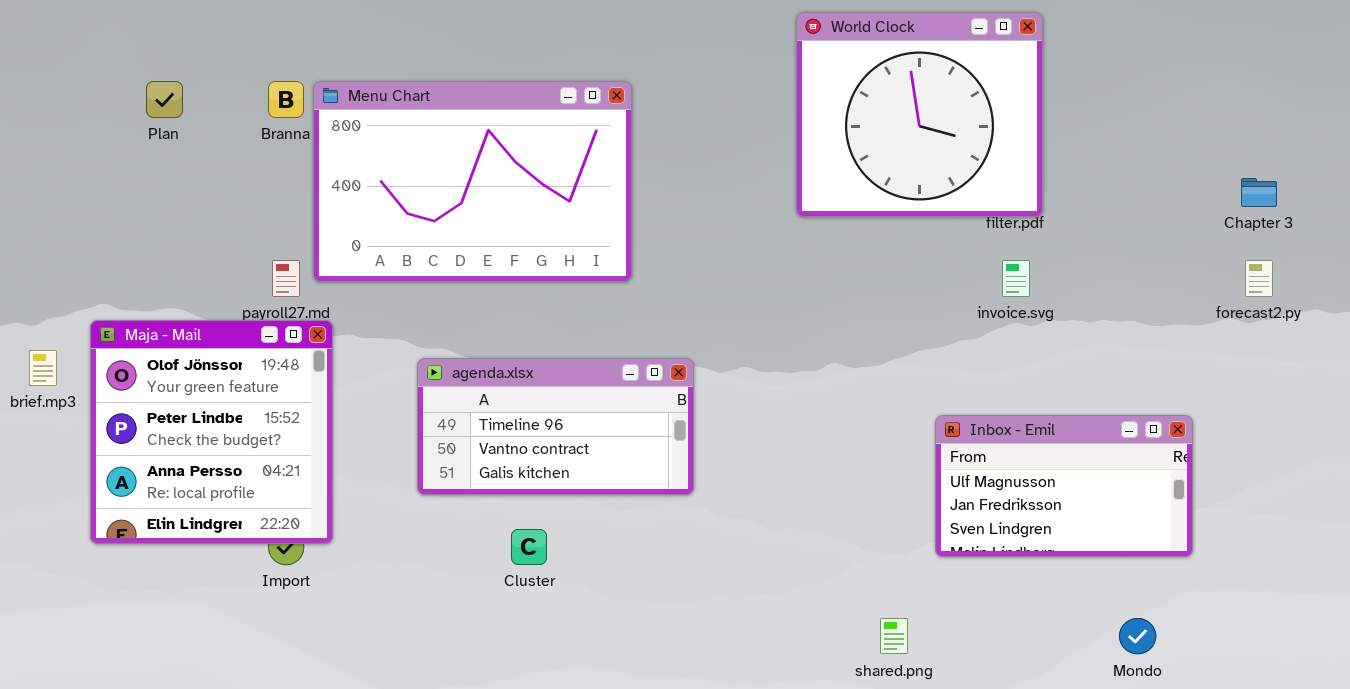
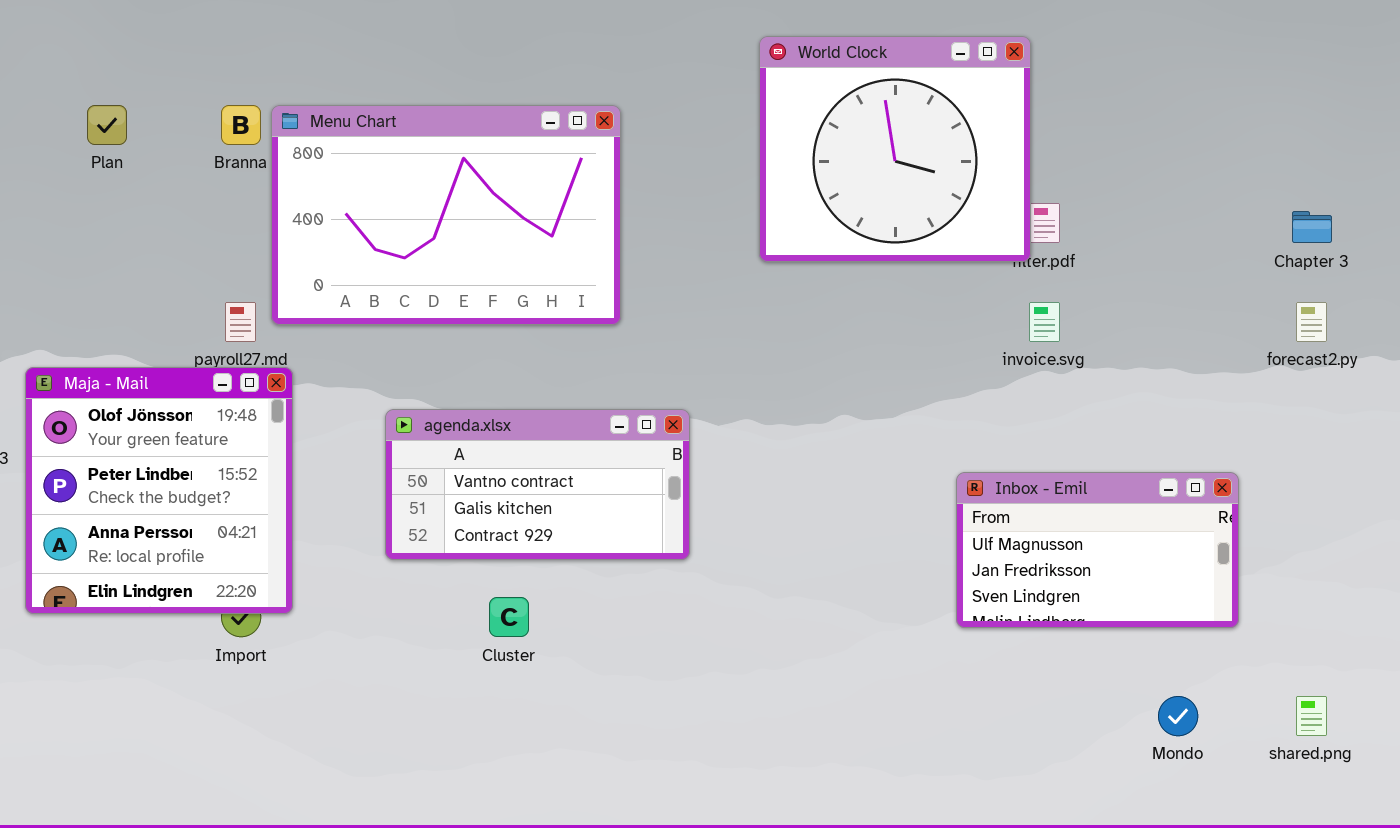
World Clock: [796,12,1043,217] -> [759,36,1031,262], moved
agenda.xlsx: [417,358,694,495] -> [385,409,690,560], scrolled down 1 row
shared.png: [880,618,908,654] -> [1296,696,1327,736], moved

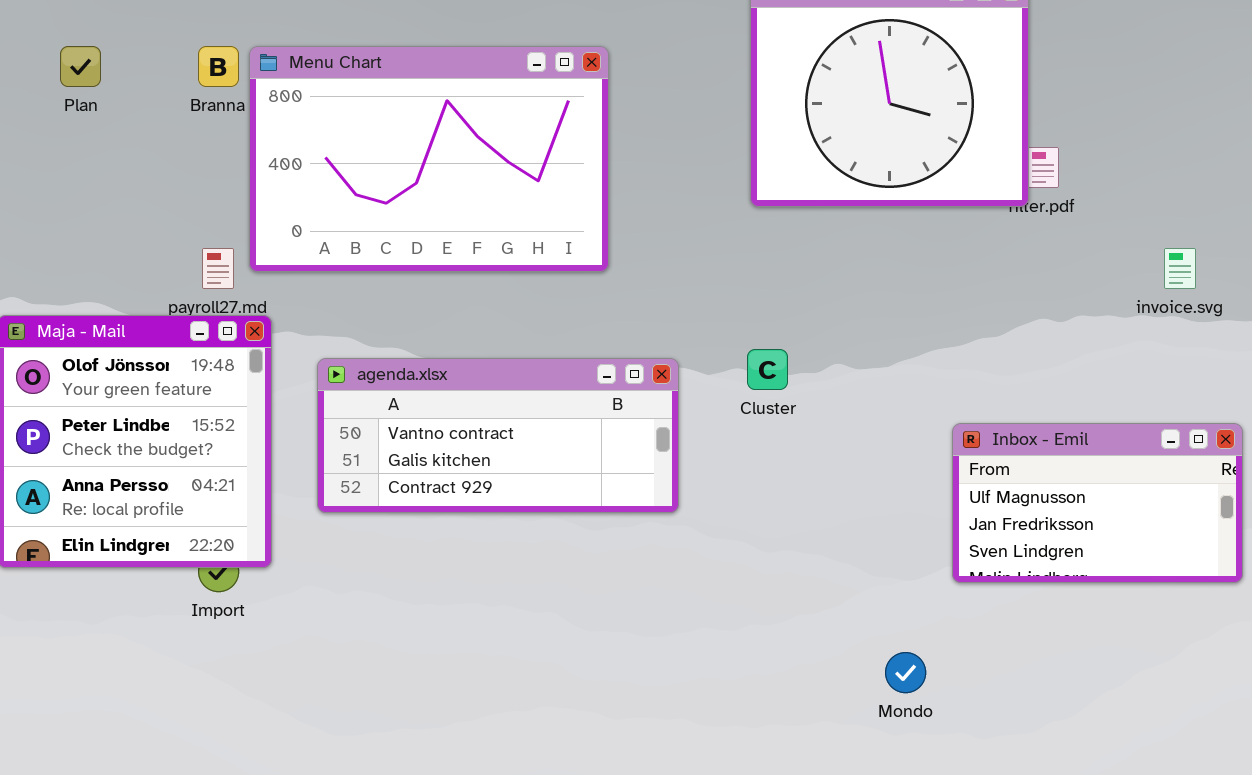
invoice.svg: [1029,302,1060,342] -> [1164,248,1196,289], moved
agenda.xlsx: [385,409,690,560] -> [317,358,679,513], resized
Cluster: [489,597,529,637] -> [747,349,788,390], moved
Mondo: [1158,696,1198,736] -> [885,652,926,693], moved

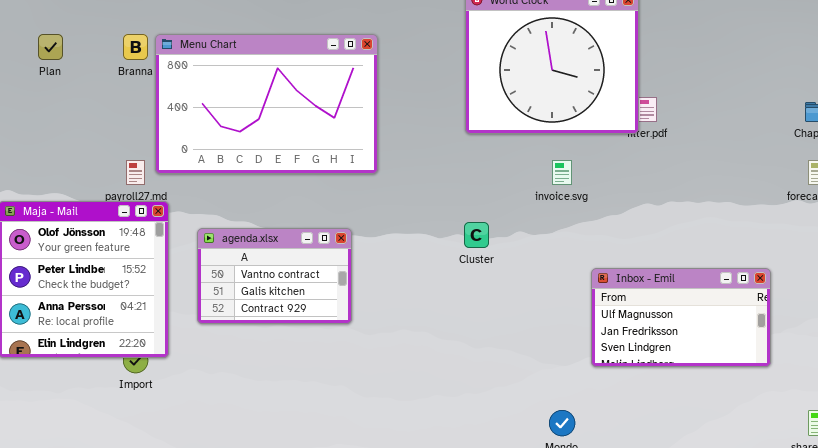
invoice.svg: [1164,248,1196,289] -> [552,160,572,185], moved
agenda.xlsx: [317,358,679,513] -> [197,228,352,324], resized

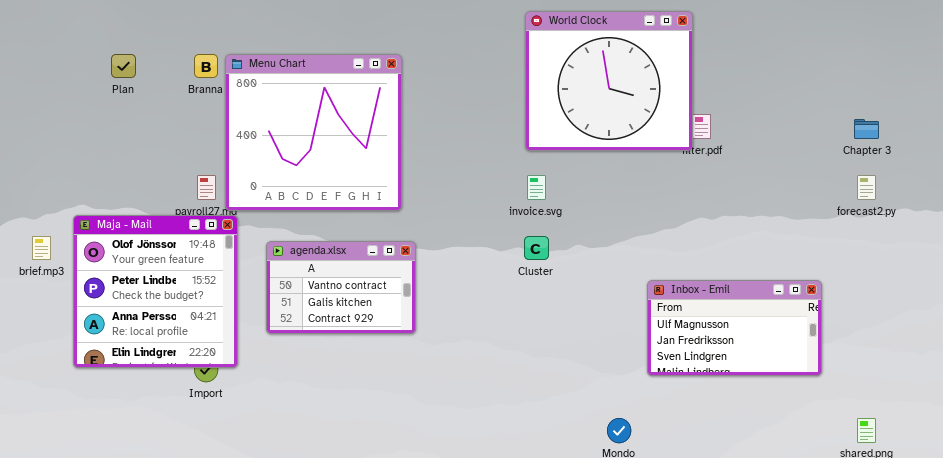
Menu Chart: [155,34,378,174] -> [225,54,402,211], resized
invoice.svg: [552,160,572,185] -> [527,175,546,200], moved

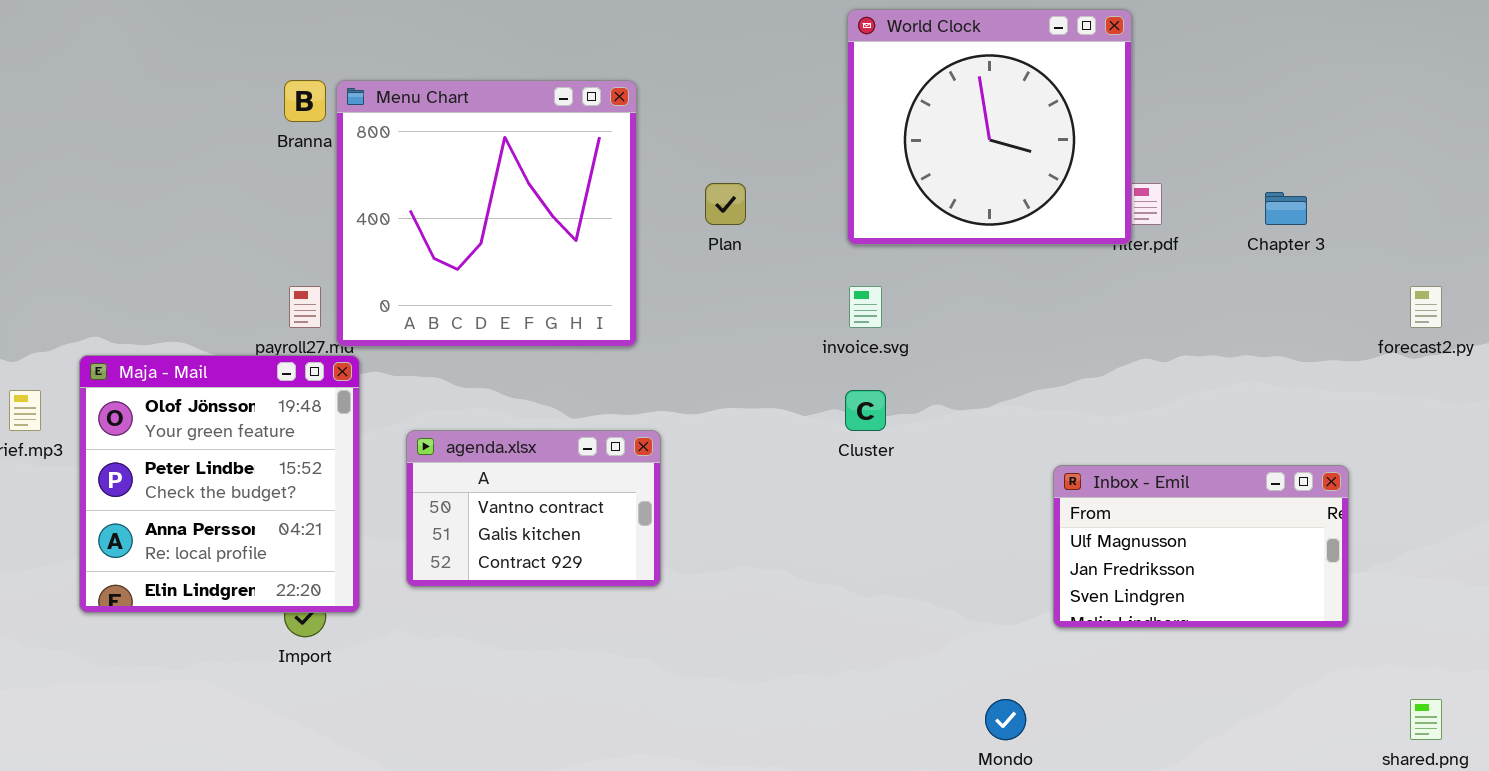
Plan: [111,54,136,78] -> [705,183,746,225], moved
Chapter 3: [854,119,879,139] -> [1265,192,1307,225], moved
agenda.xlsx: [266,241,416,334] -> [406,430,661,587], moved

